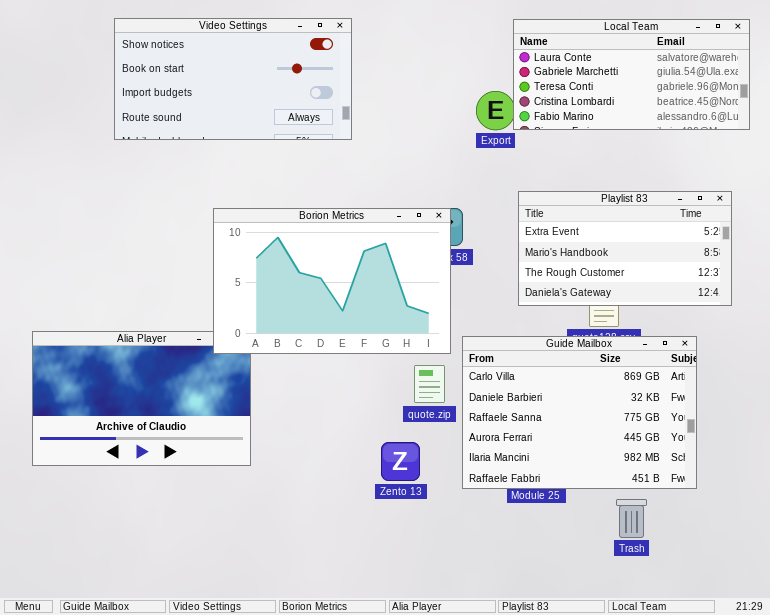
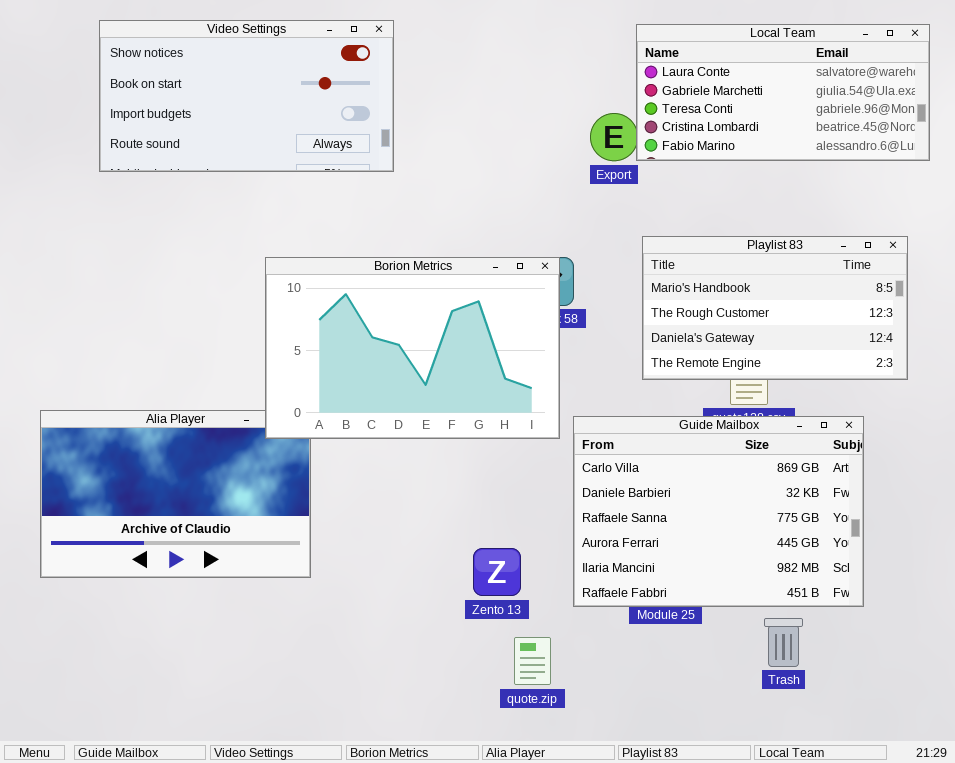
Video Settings: [114,18,352,140] -> [99,20,394,172], moved
Playlist 83: [518,191,732,306] -> [642,236,908,380], scrolled down 1 row
quote.zip: [414,365,445,403] -> [514,637,551,685], moved

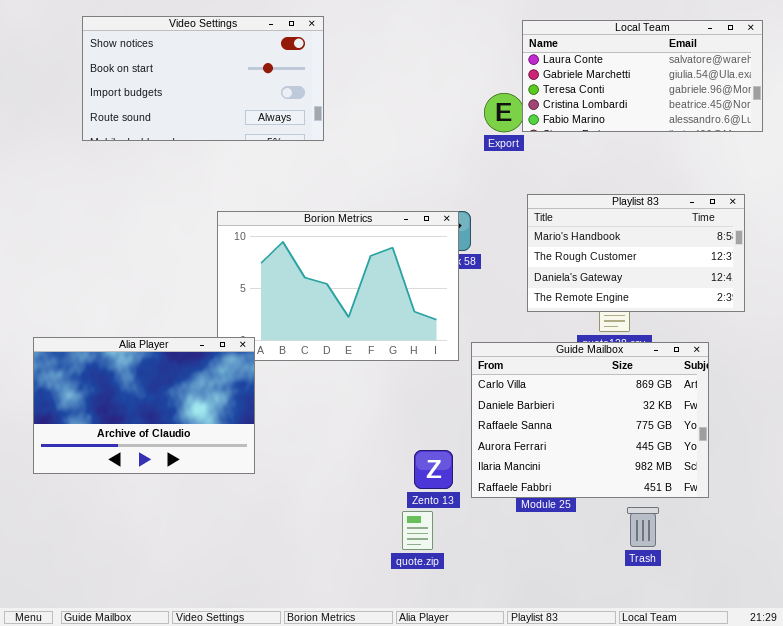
Alia Player: [40,410,311,578] -> [33,337,255,474], raised
Zento 13: [473,548,521,596] -> [414,450,453,489], moved
quote.zip: [514,637,551,685] -> [402,511,433,550], moved

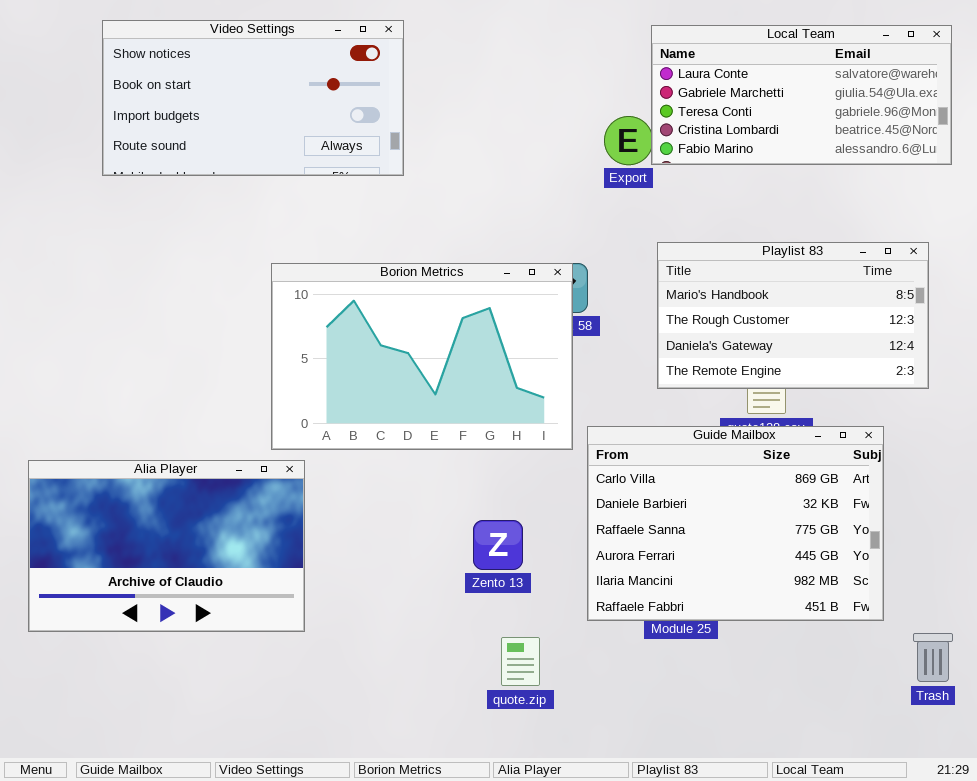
Alia Player: [33,337,255,474] -> [28,460,305,632], moved
Zento 13: [414,450,453,489] -> [473,520,523,570], moved
Trash: [627,507,659,547] -> [913,633,953,682], moved

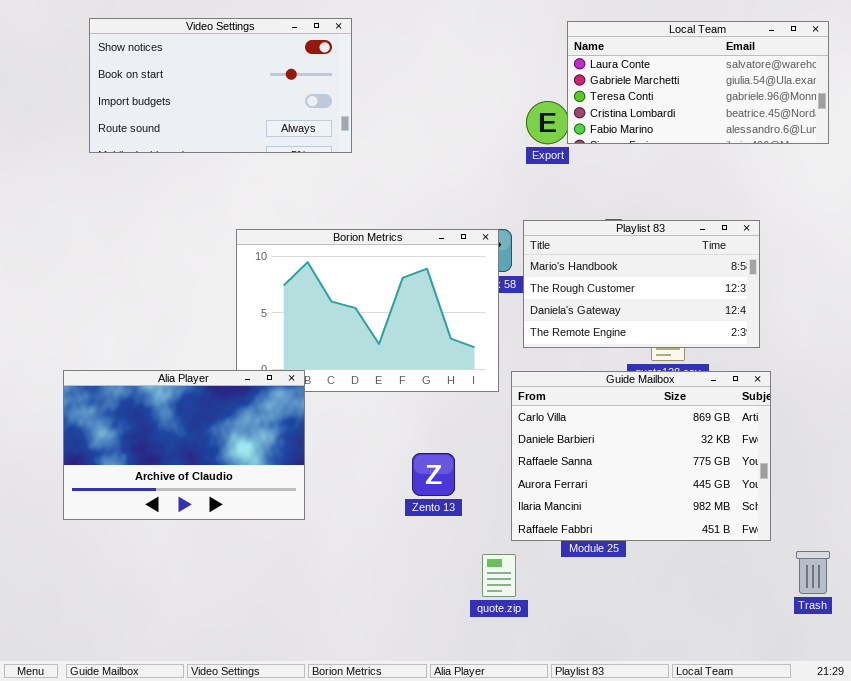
Playlist 83: [657,242,929,389] -> [523,220,760,348], moved
Alia Player: [28,460,305,632] -> [63,370,305,520], moved
quote.zip: [501,637,540,686] -> [482,554,516,597], moved

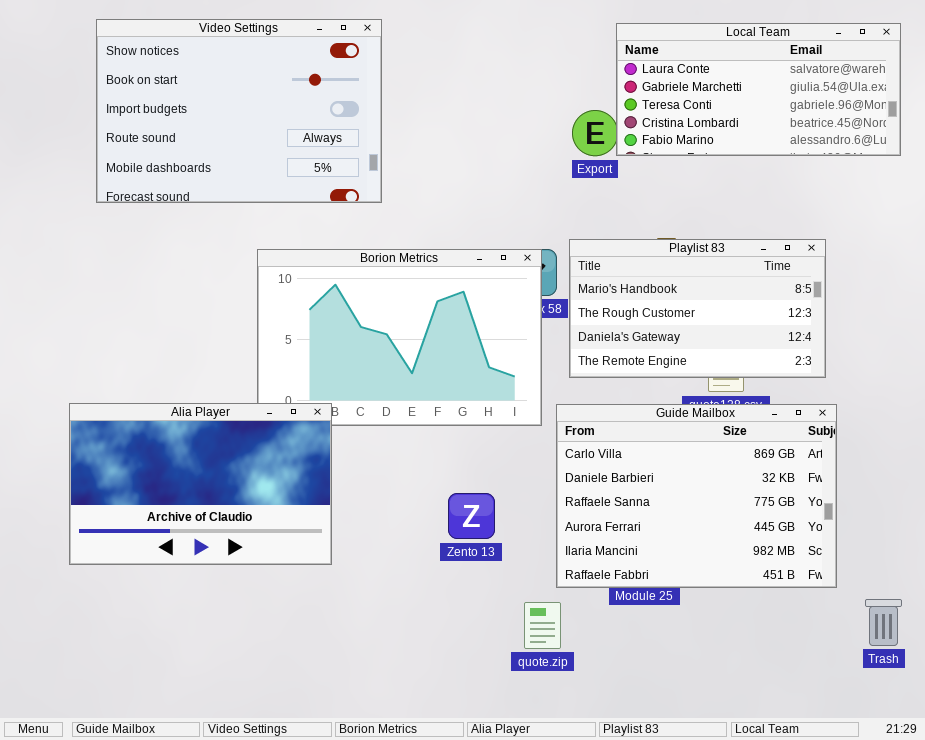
Video Settings: [89,18,352,153] -> [96,19,382,203], resized

